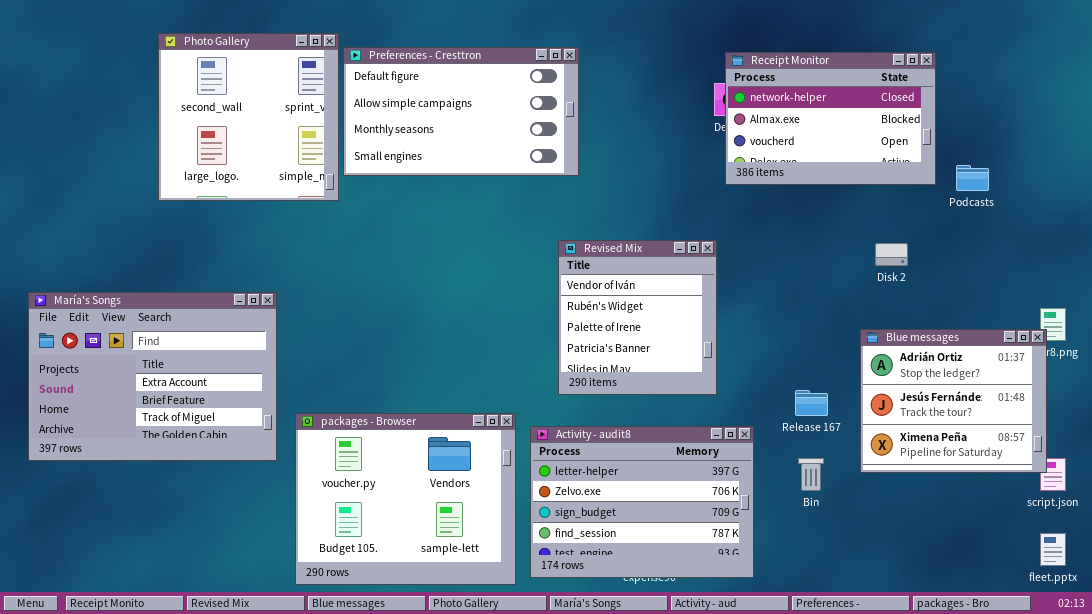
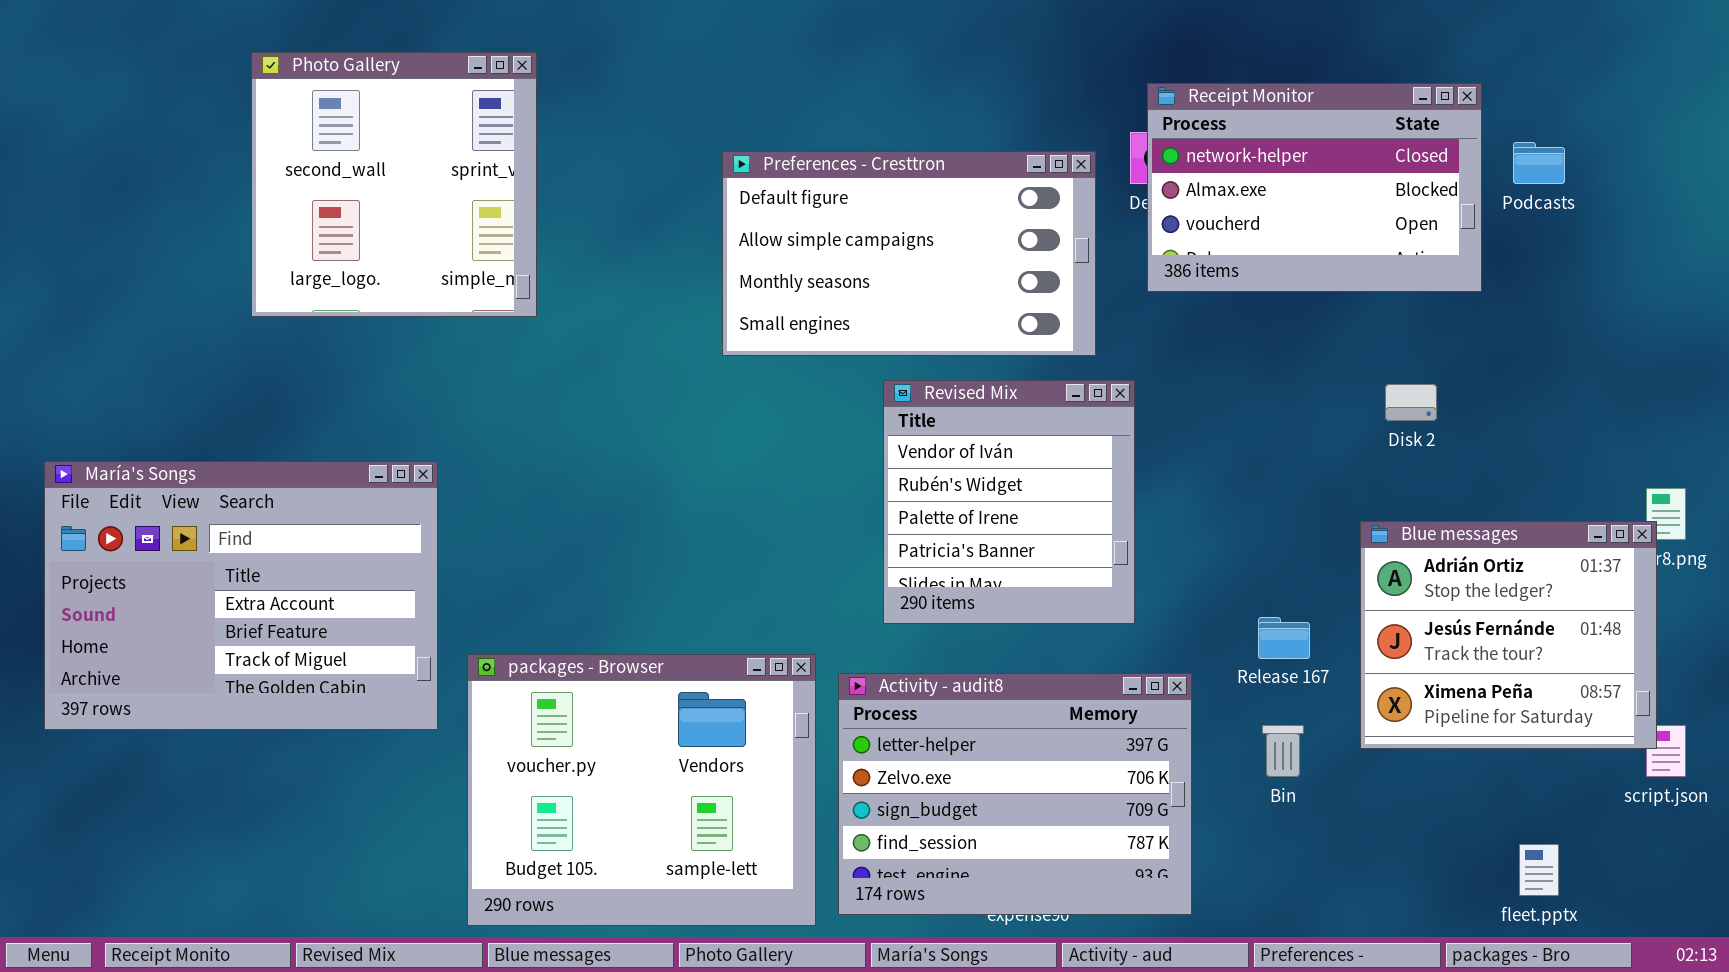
Preferences - Cresttron: [343,47,579,176] -> [722,151,1096,356], moved
Podcasts: [956,165,989,191] -> [1513,142,1565,184], moved
fleet.pptx: [1040,533,1066,566] -> [1519,844,1559,896], moved

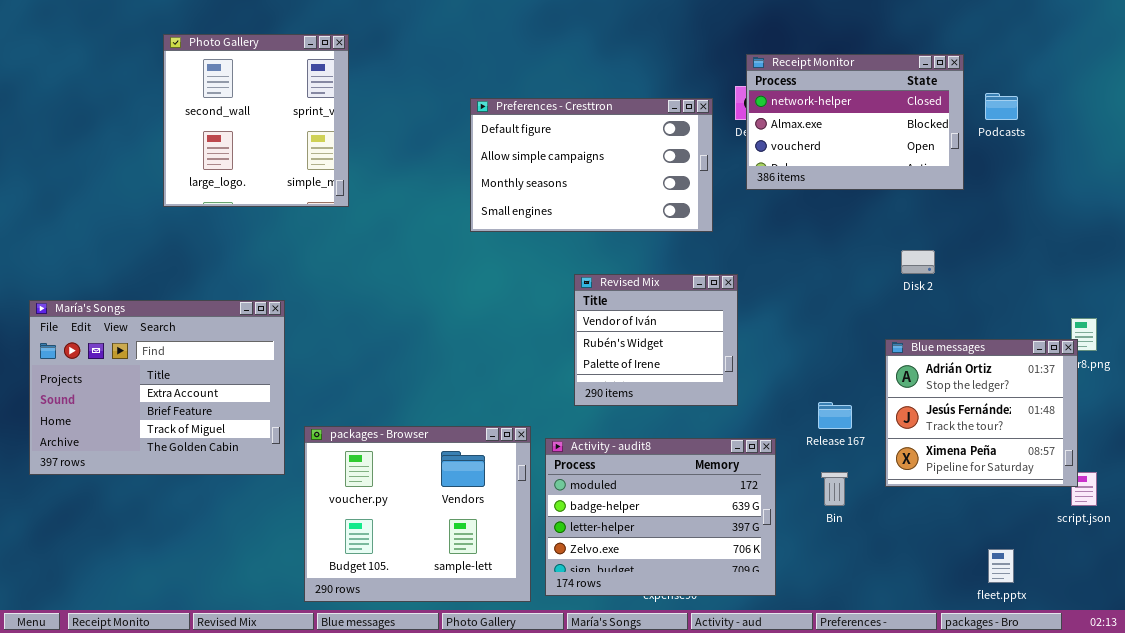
Revised Mix: [883,380,1135,624] -> [574,274,738,406], resized
Activity - audit8: [838,673,1192,915] -> [545,438,776,596], scrolled up 2 rows

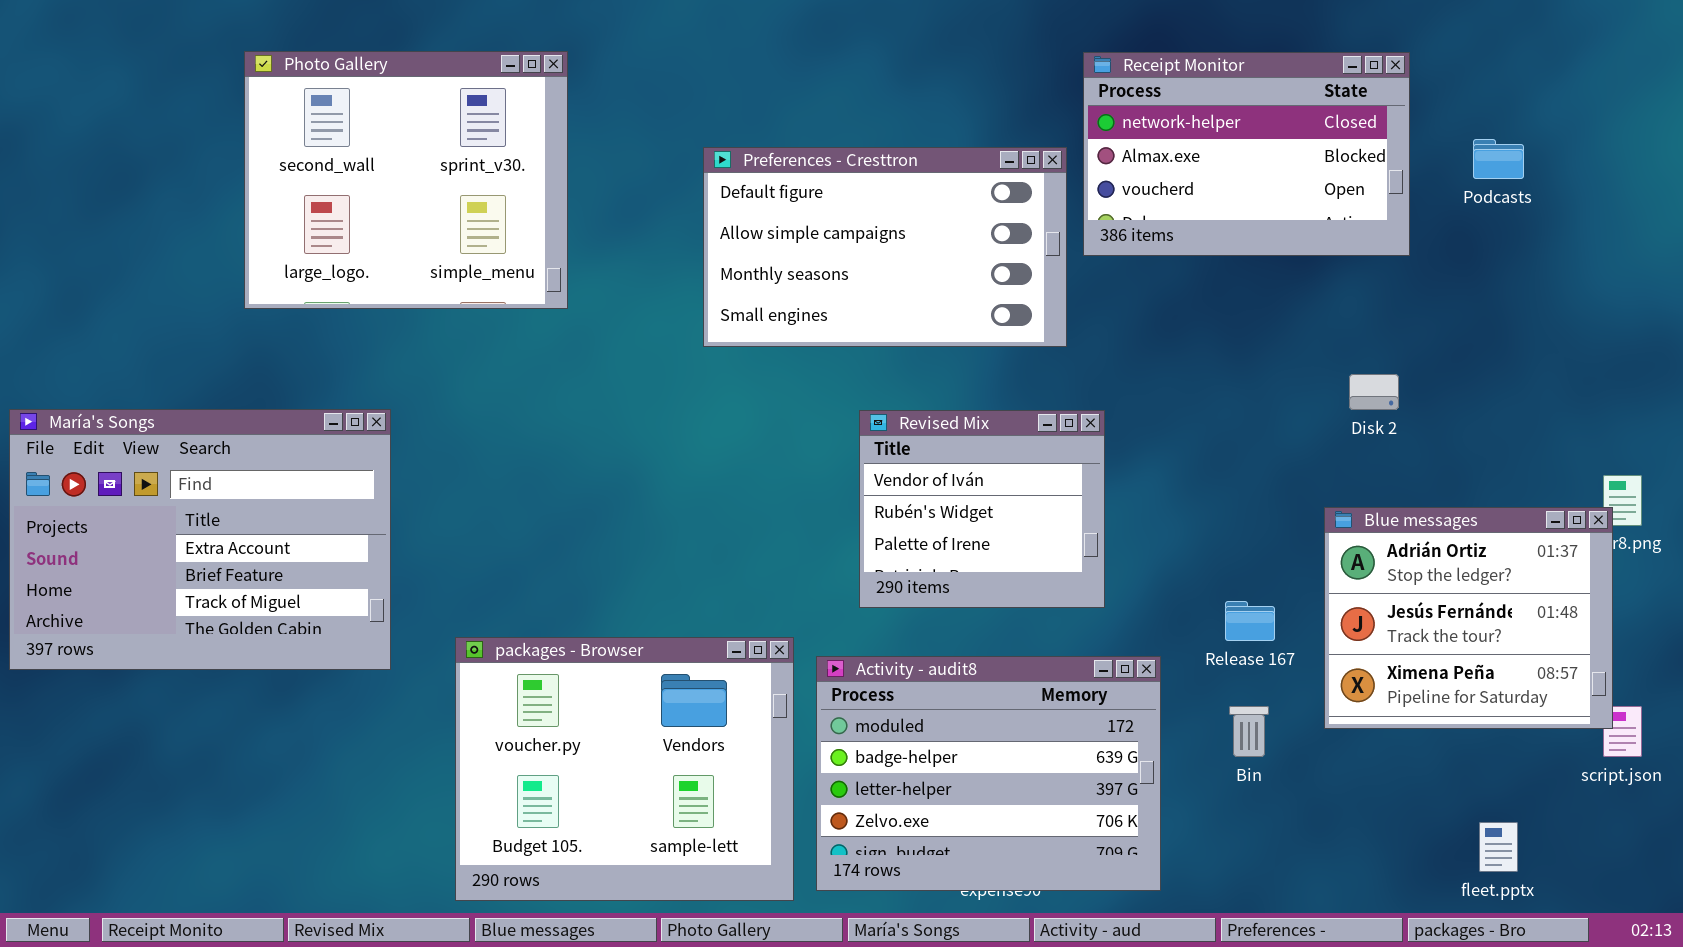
Photo Gallery: [163,34,349,207] -> [244,51,568,309], resized
Receipt Monitor: [746,54,964,190] -> [1083,52,1410,256], moved
María's Songs: [29,300,285,475] -> [9,409,391,670], moved

